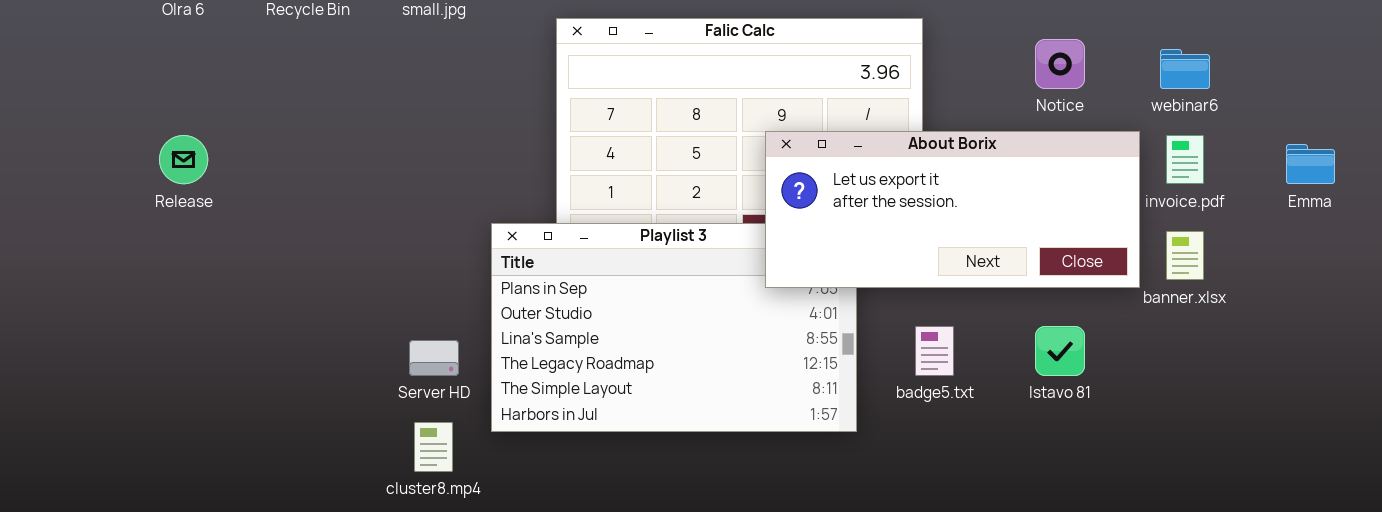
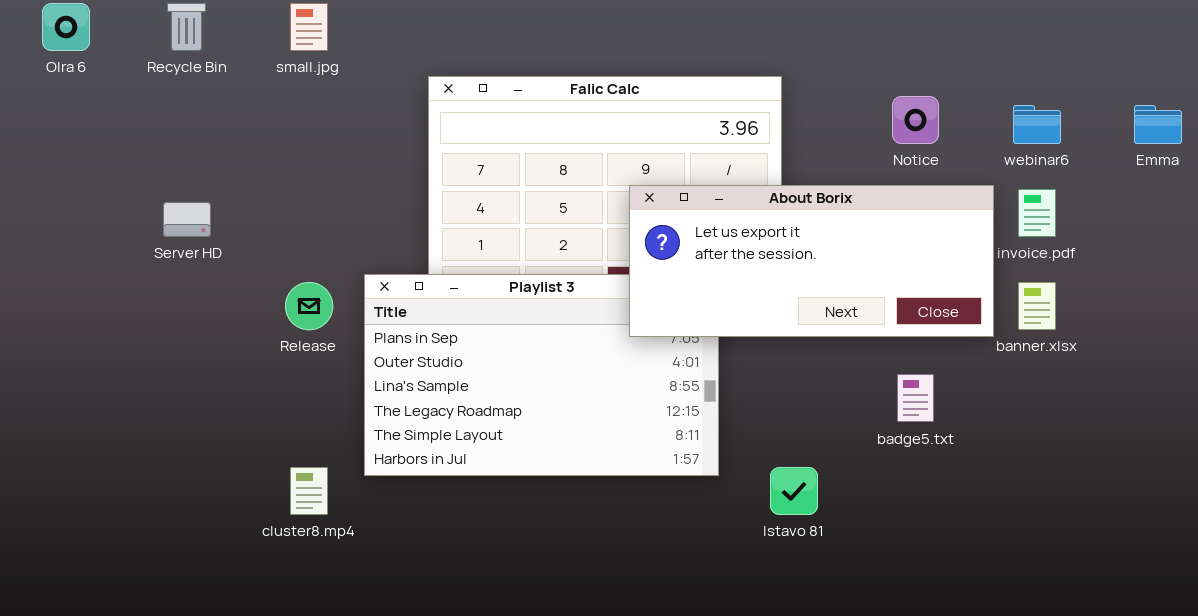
Release: [159,135,208,184] -> [285,282,333,330], moved
Emma: [1286,144,1335,184] -> [1134,105,1182,144], moved
badge5.txt: [915,326,954,376] -> [897,374,934,422], moved
Istavo 81: [1035,326,1085,376] -> [770,467,818,515], moved
Server HD: [409,340,459,376] -> [163,202,211,237], moved

